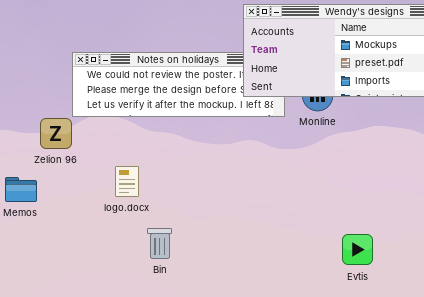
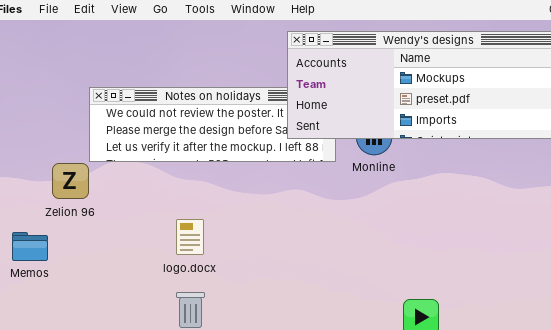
logo.docx: [115,166,139,197] -> [176,219,204,255], moved

